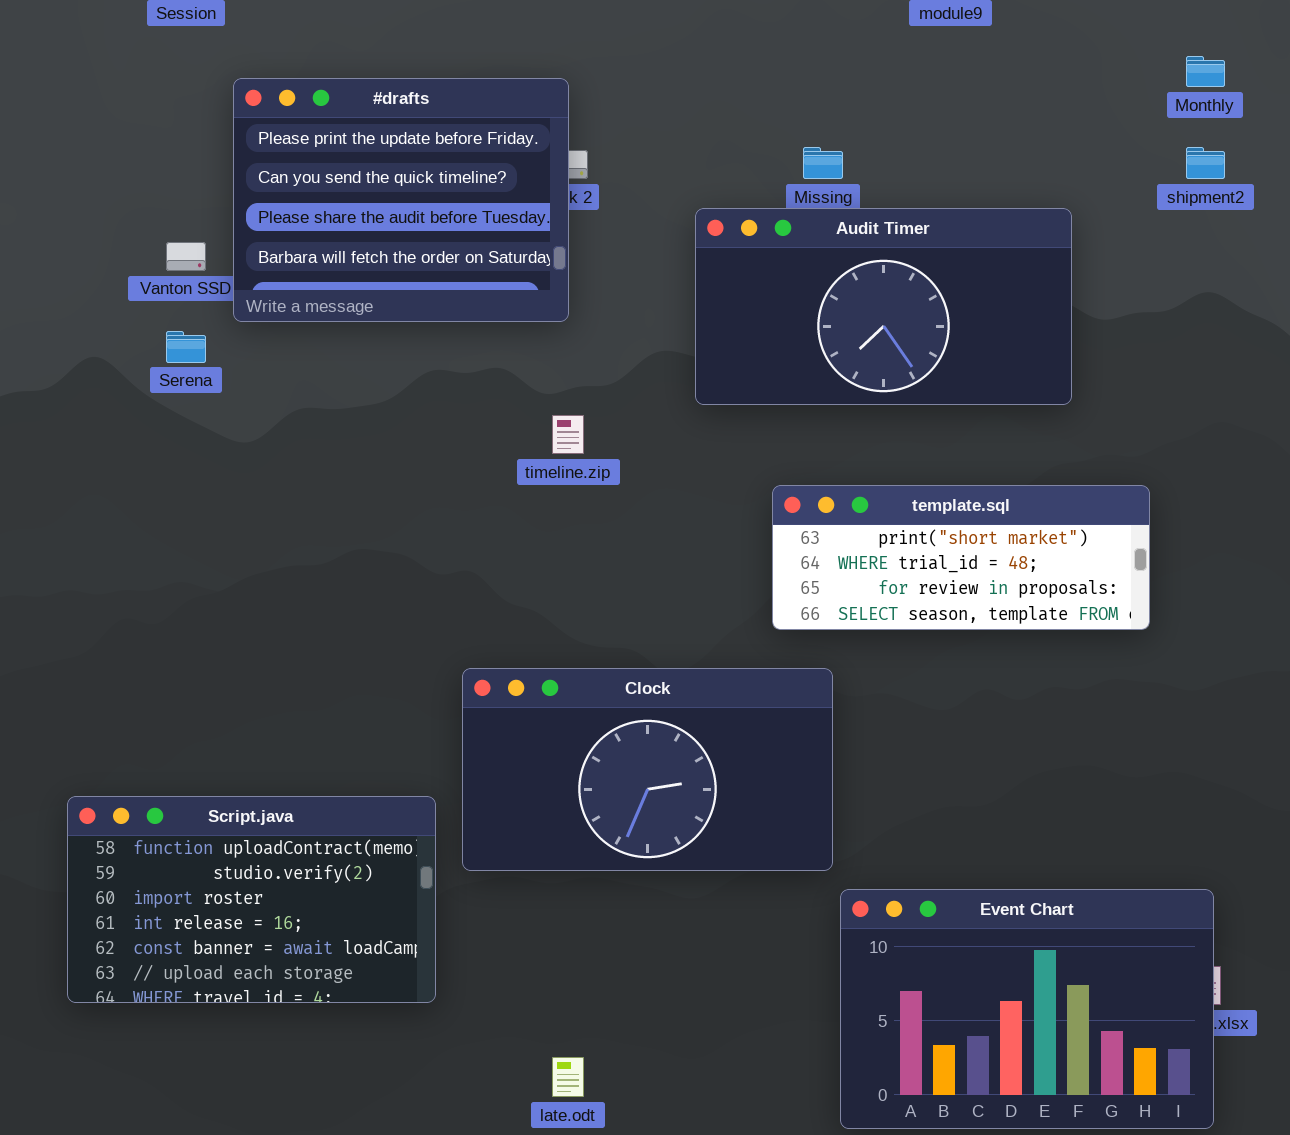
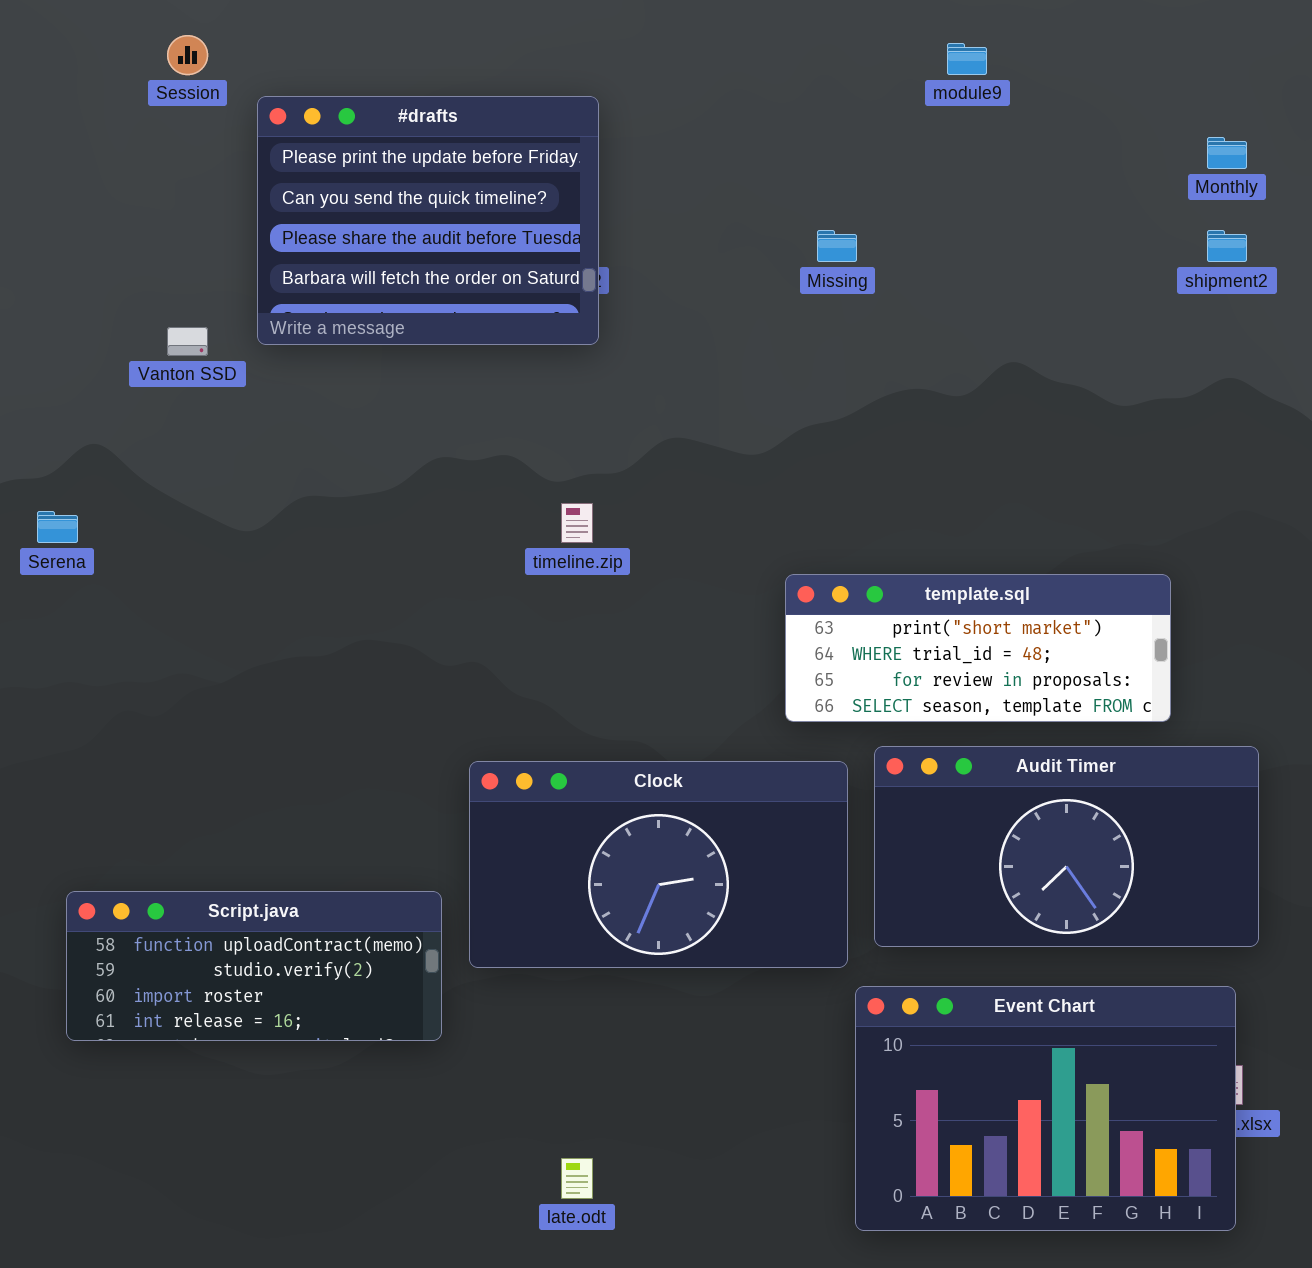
#drafts: [233,78,569,322] -> [257,96,599,345], moved
Audit Timer: [695,208,1072,405] -> [874,746,1259,947], moved
Serena: [166,331,206,363] -> [37,511,78,543], moved
Script.java: [67,796,436,1003] -> [66,891,442,1041], resized

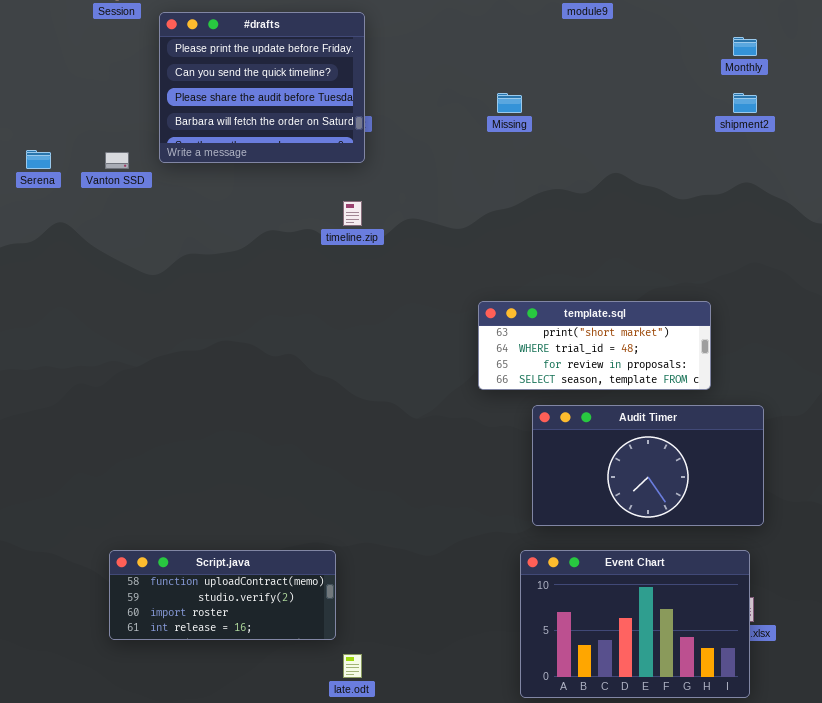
timeline.zip: [561,503,593,543] -> [343,201,362,226], moved
Serena: [37,511,78,543] -> [26,150,51,169], moved
Clock: [469,761,848,968] -> none, closed
Script.java: [66,891,442,1041] -> [109,550,336,640], moved

